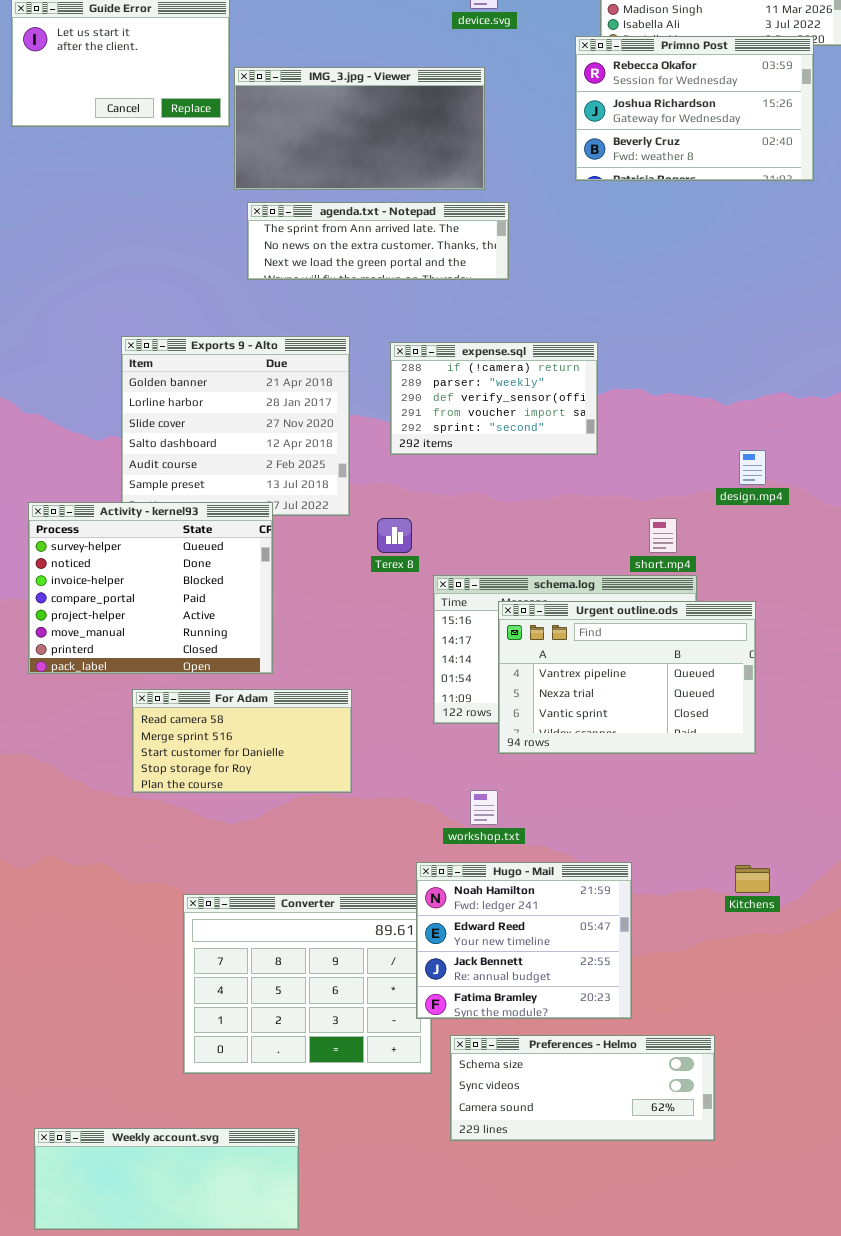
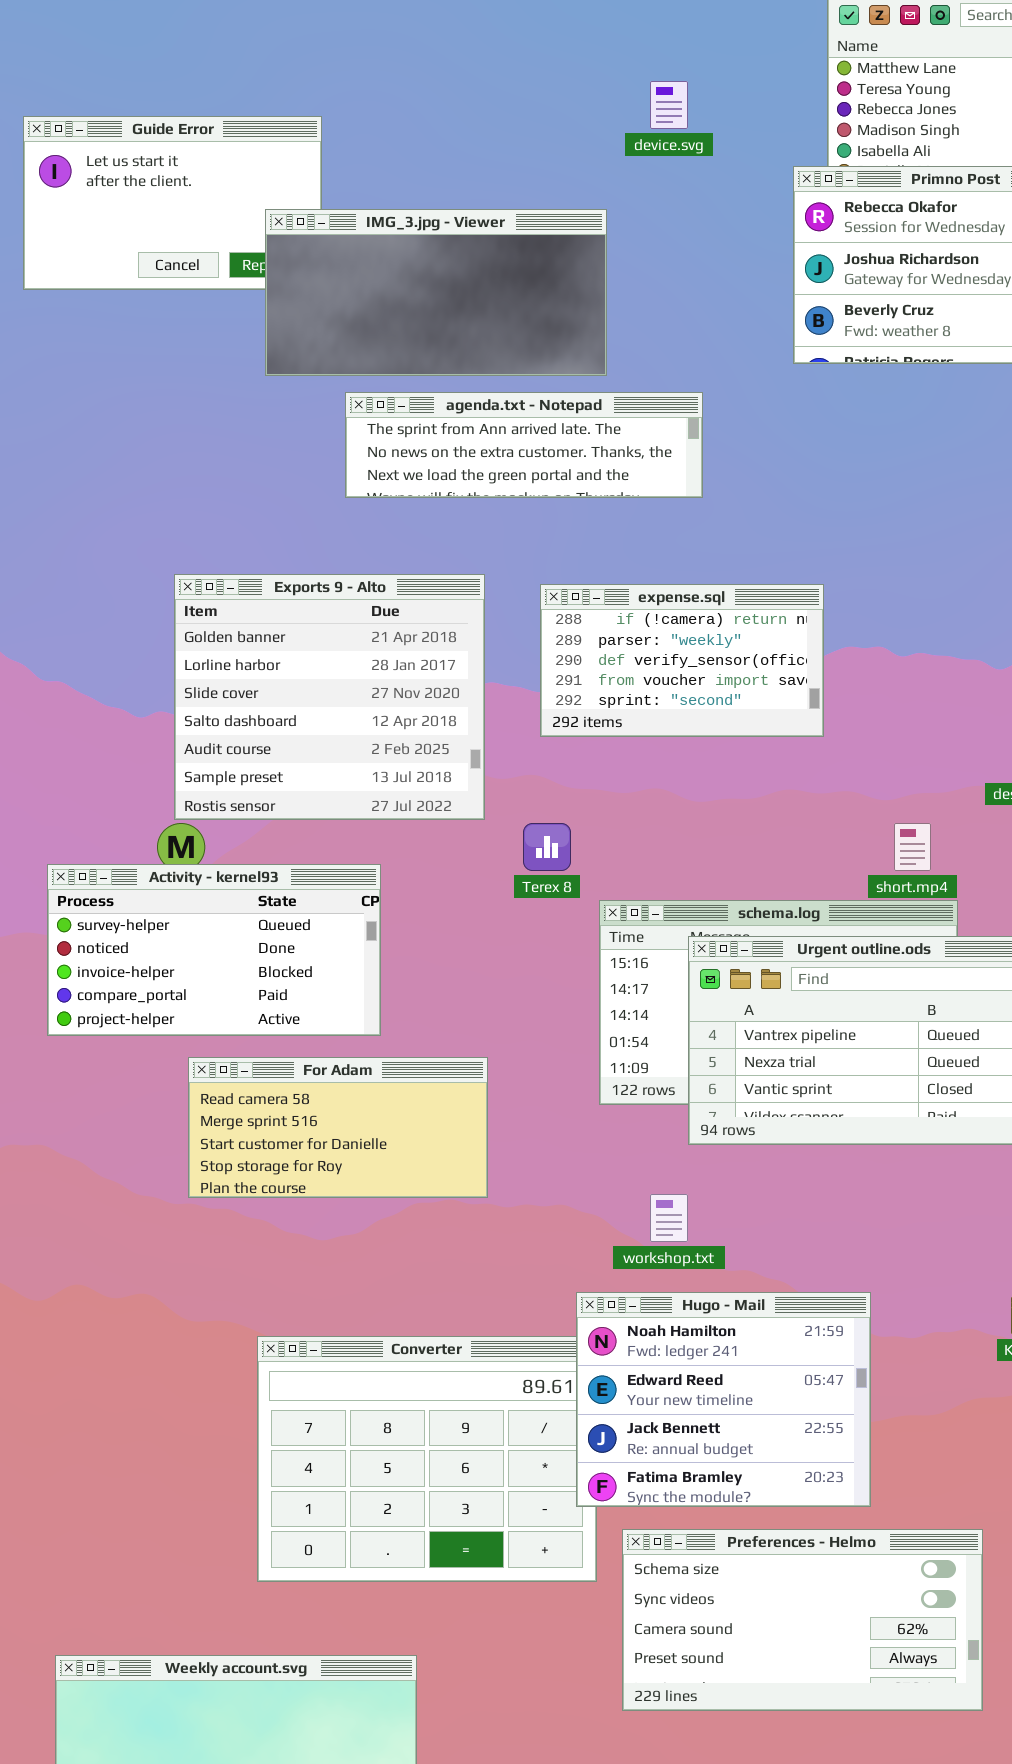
IMG_3.jpg - Viewer: [234,67,485,190] -> [265,209,607,376], moved
Activity - kernel93: [28,502,273,674] -> [47,864,381,1036], resized
Preferences - Helmo: [450,1035,715,1141] -> [622,1529,983,1711], resized

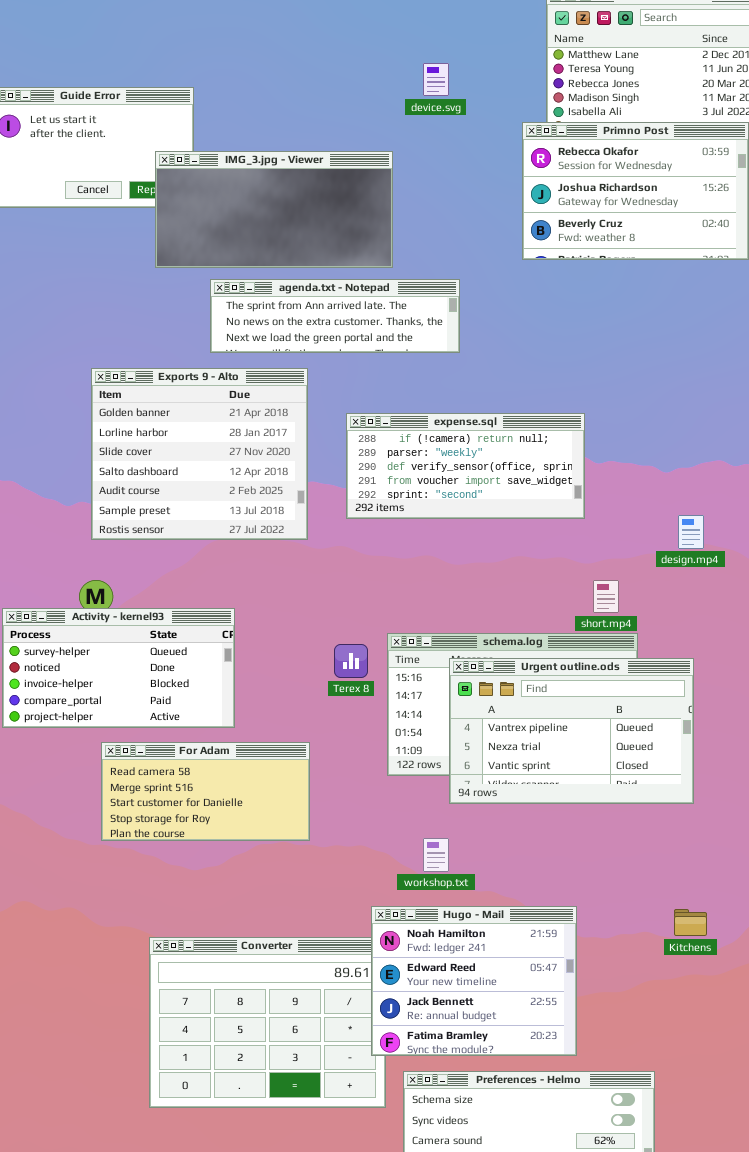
Exports 9 - Alto: [174,574,485,820] -> [91,368,308,540], moved
expense.sql: [540,584,824,737] -> [346,413,585,519], resized
Terex 8: [523,823,571,871] -> [334,644,368,678], moved

